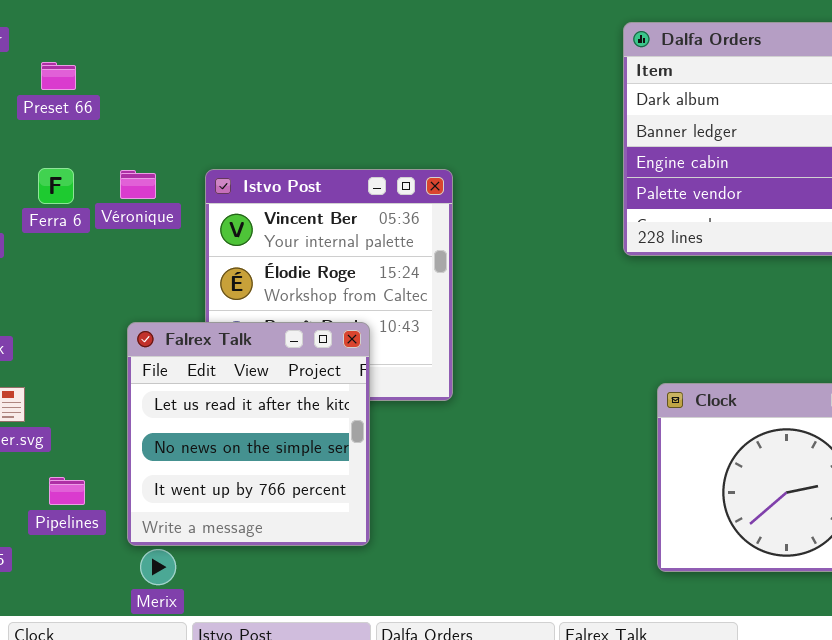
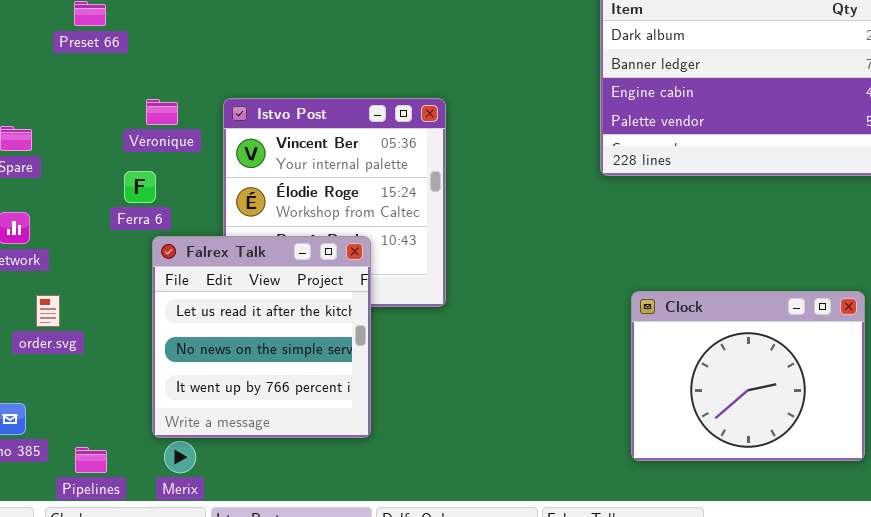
Ferra 6: [38,168,74,204] -> [124,171,156,203], moved
Pipelines: [49,477,85,505] -> [75,447,107,473], moved

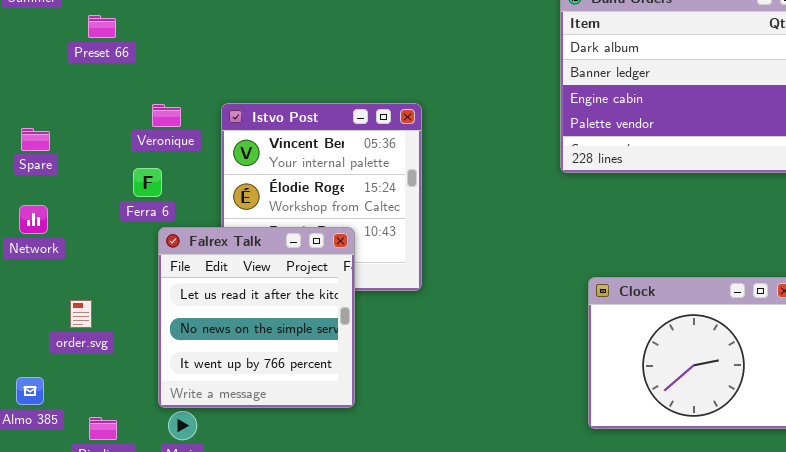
order.svg: [36,295,60,327] -> [70,300,92,328], moved

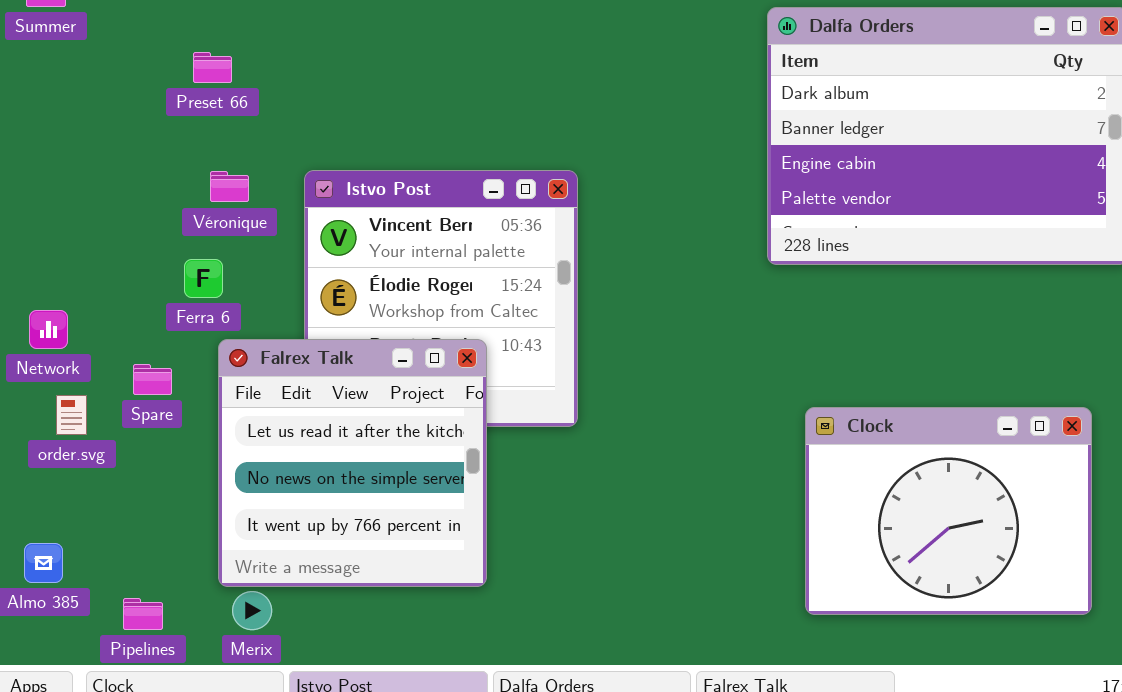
Preset 66: [88,15,116,38] -> [193,52,232,83], moved
Spare: [21,128,50,151] -> [133,364,172,395], moved
order.svg: [70,300,92,328] -> [56,395,87,435], moved

